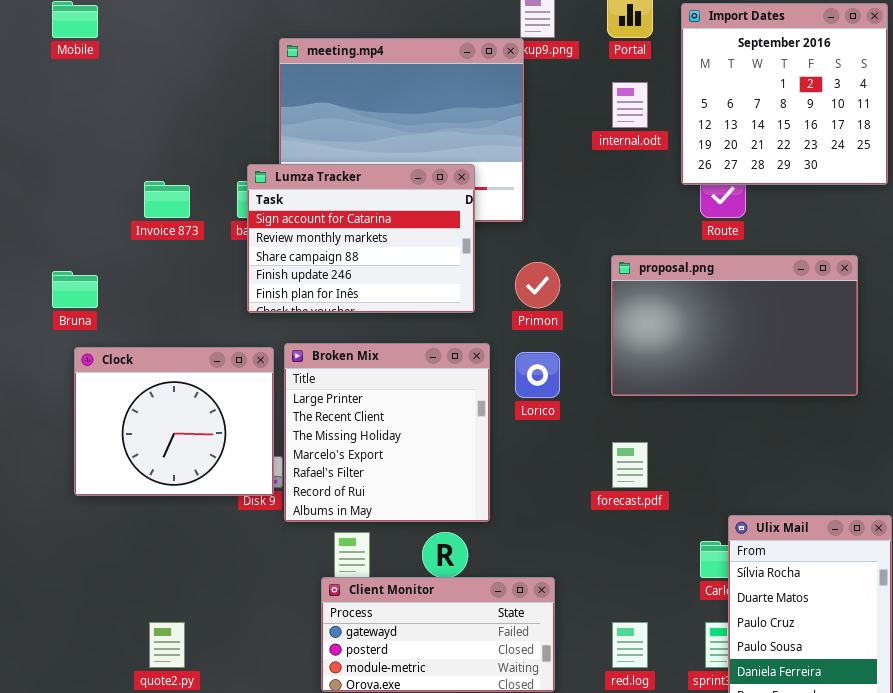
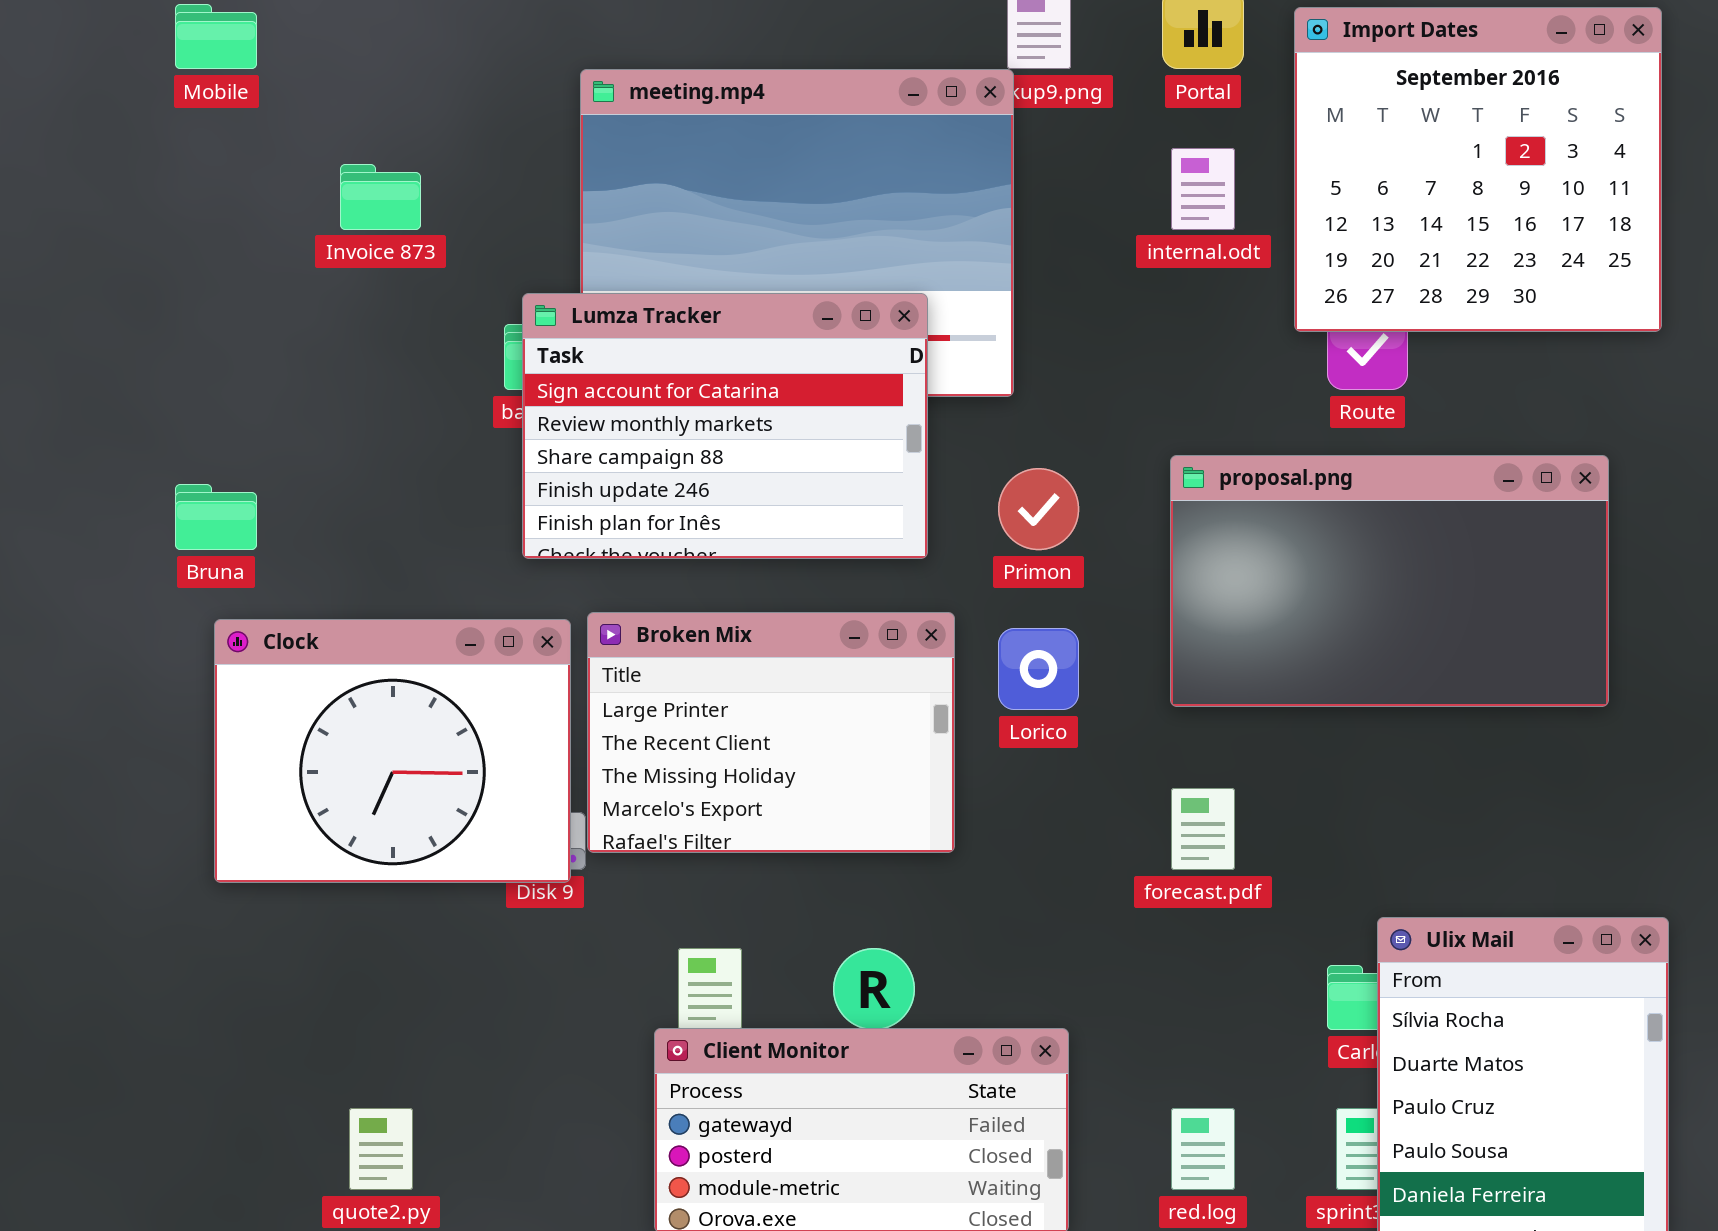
Invoice 873: [144,181,190,218] -> [340,164,421,230], moved
Broken Mix: [284,343,490,522] -> [587,612,955,853], resized

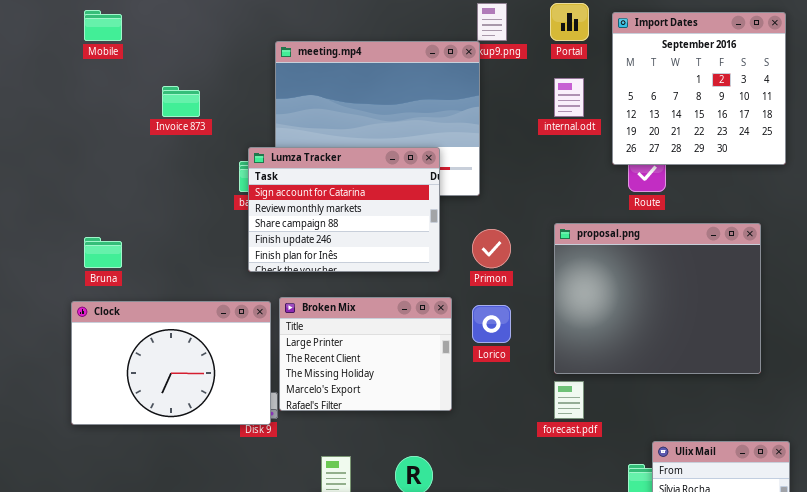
proposal.png: [1170,455,1609,707] -> [554,223,761,374], resized
Clock: [214,619,571,883] -> [71,301,271,425], resized

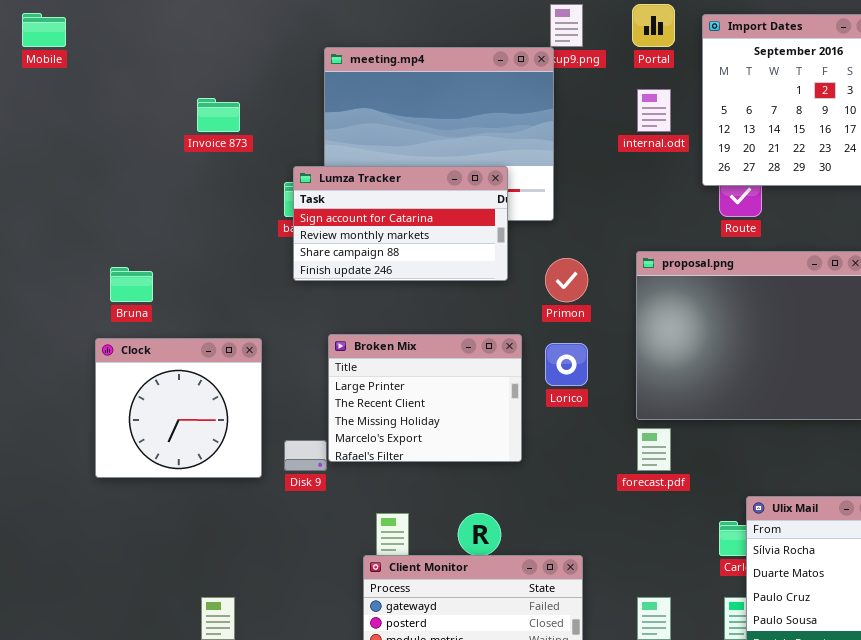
Mobile: [84,10,122,41] -> [22,13,66,47], moved
Lumza Tracker: [248,147,440,272] -> [293,166,508,281], resized
Clock: [71,301,271,425] -> [95,338,262,478], resized

